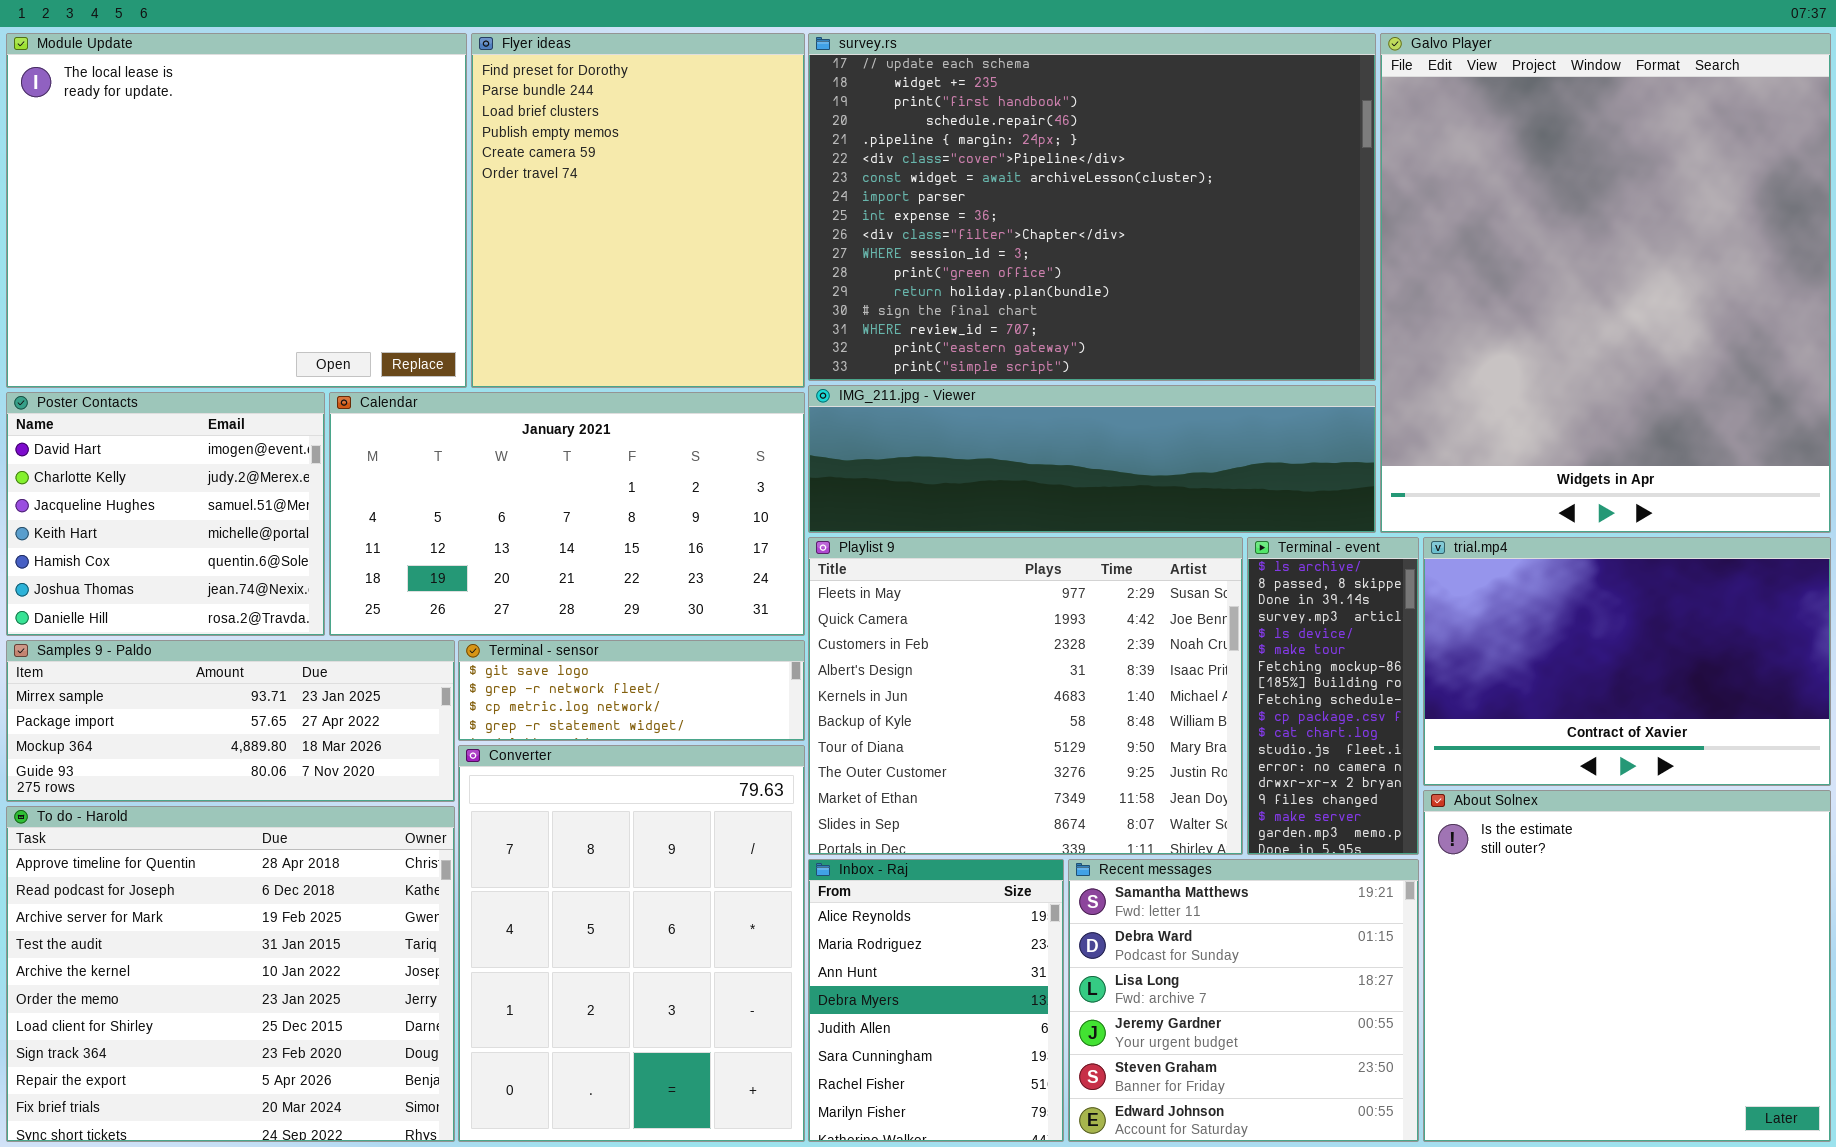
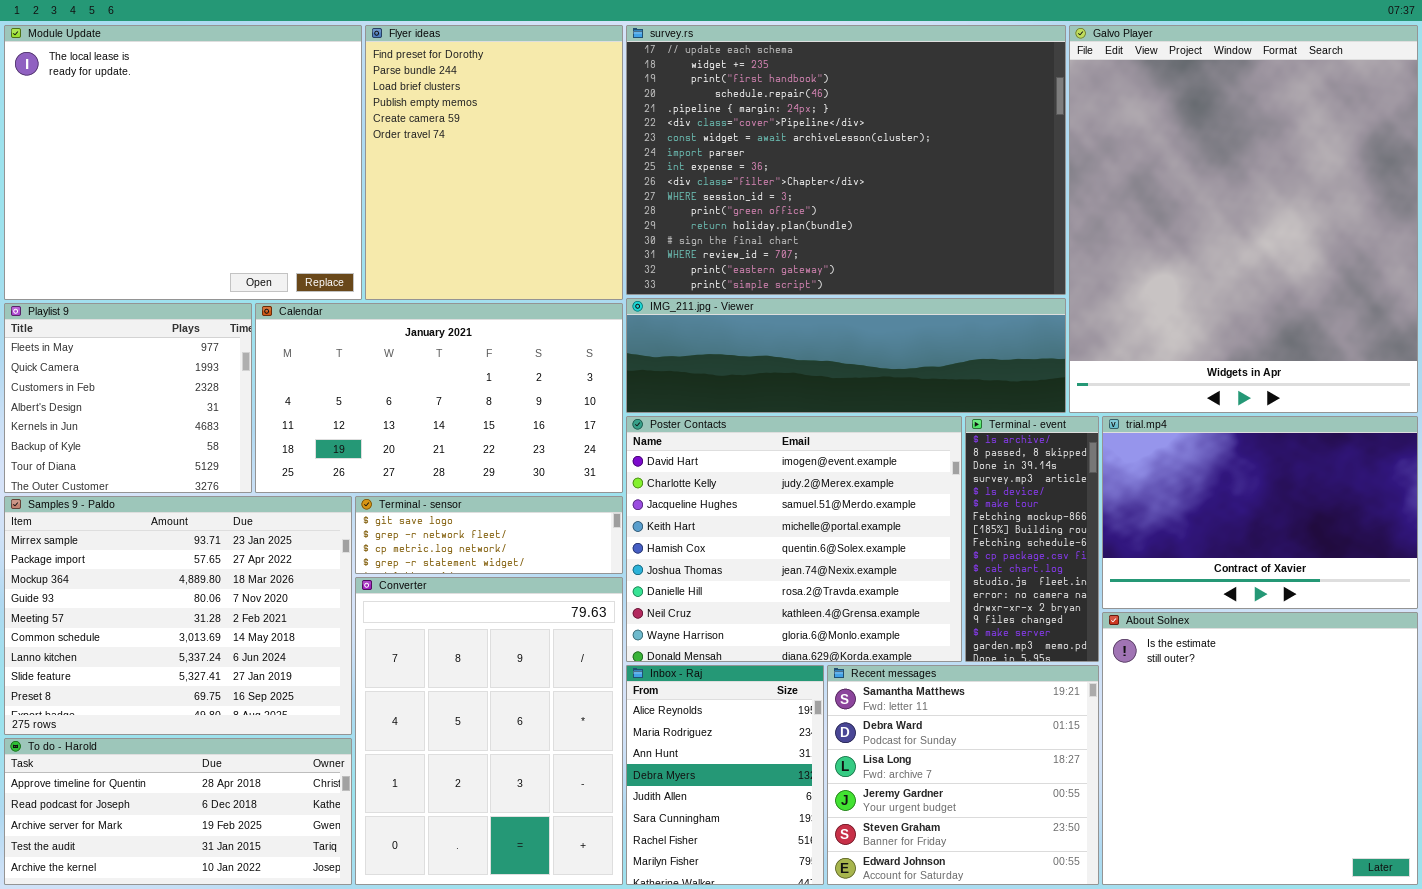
Poster Contacts: [6,392,325,636] -> [626,416,962,662], moved, resized
Playlist 9: [808,537,1243,855] -> [4,303,252,493], moved, resized
Samples 9 - Paldo: [6,640,455,802] -> [4,496,352,735], resized
To do - Harold: [6,806,455,1142] -> [4,738,352,885], resized

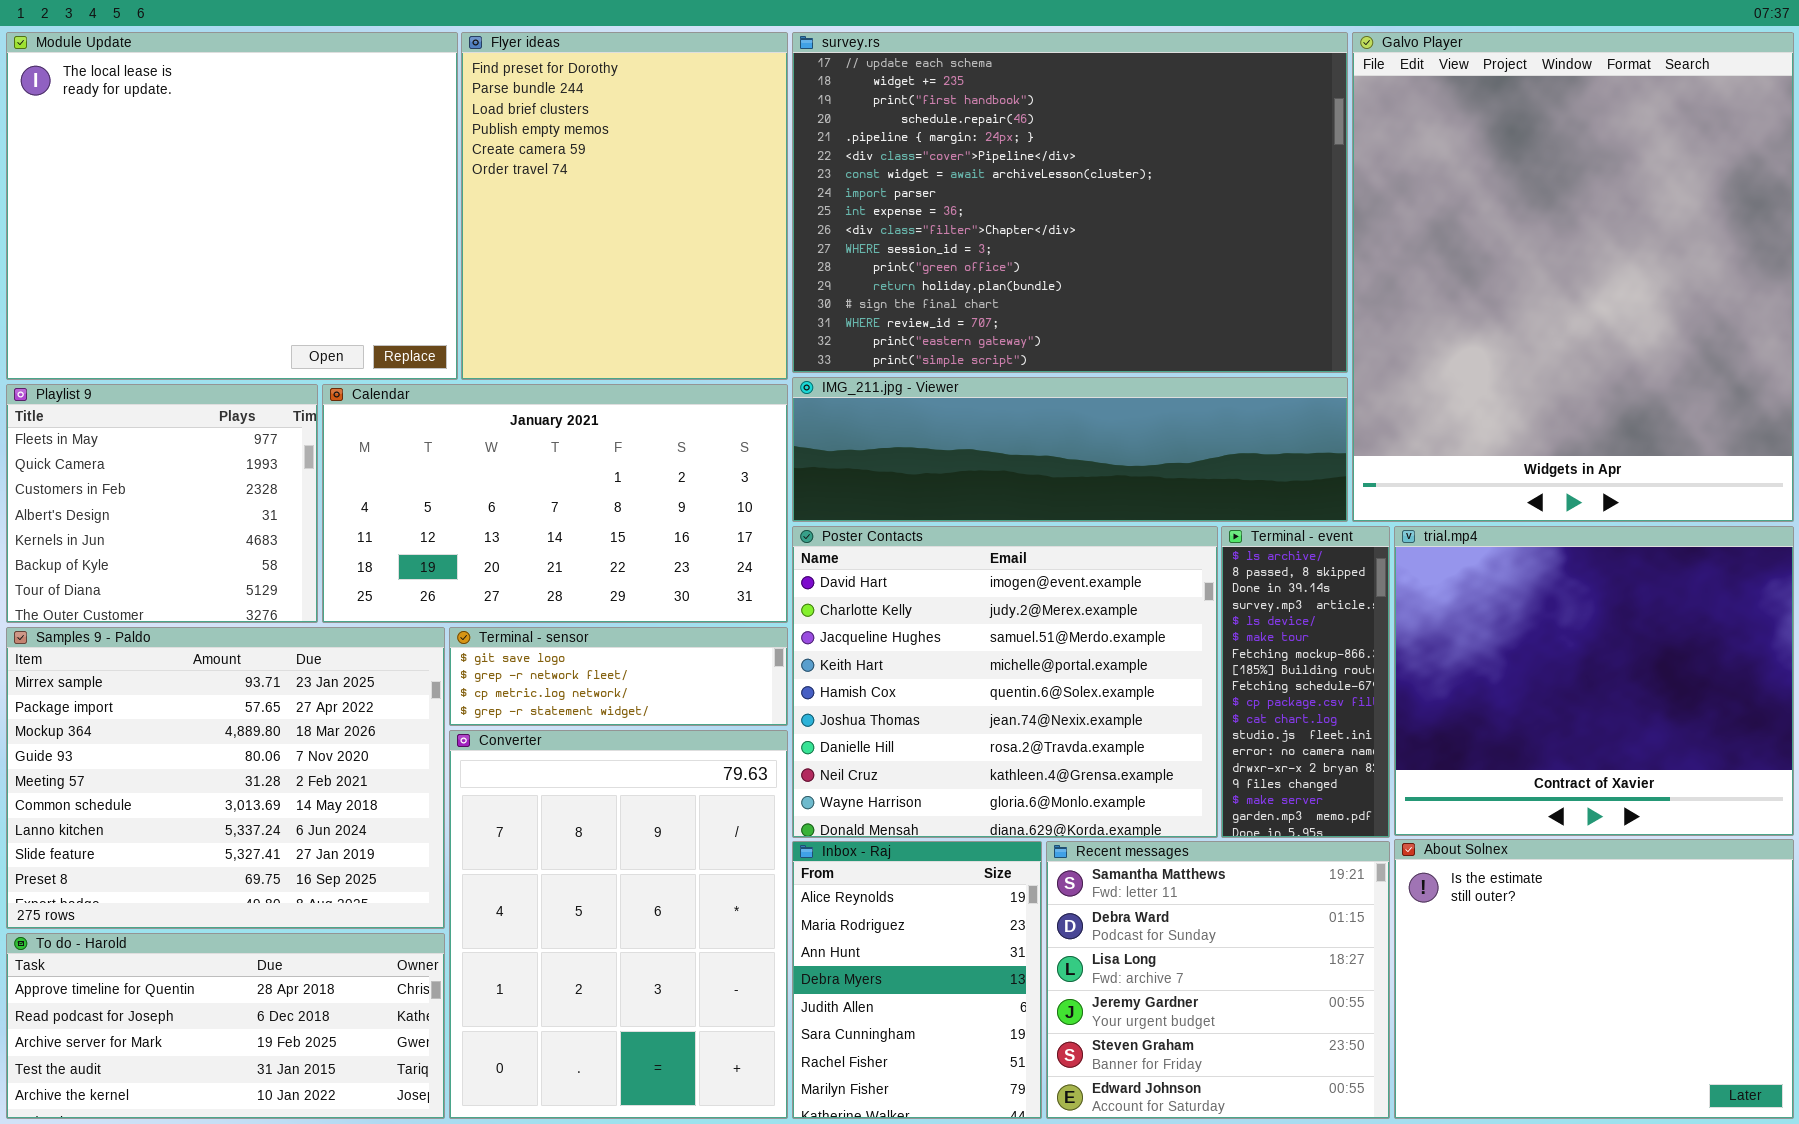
trial.mp4: [1102,416,1418,609] -> [1394,526,1794,836], resized
About Solnex: [1102,612,1418,885] -> [1394,839,1794,1119], resized

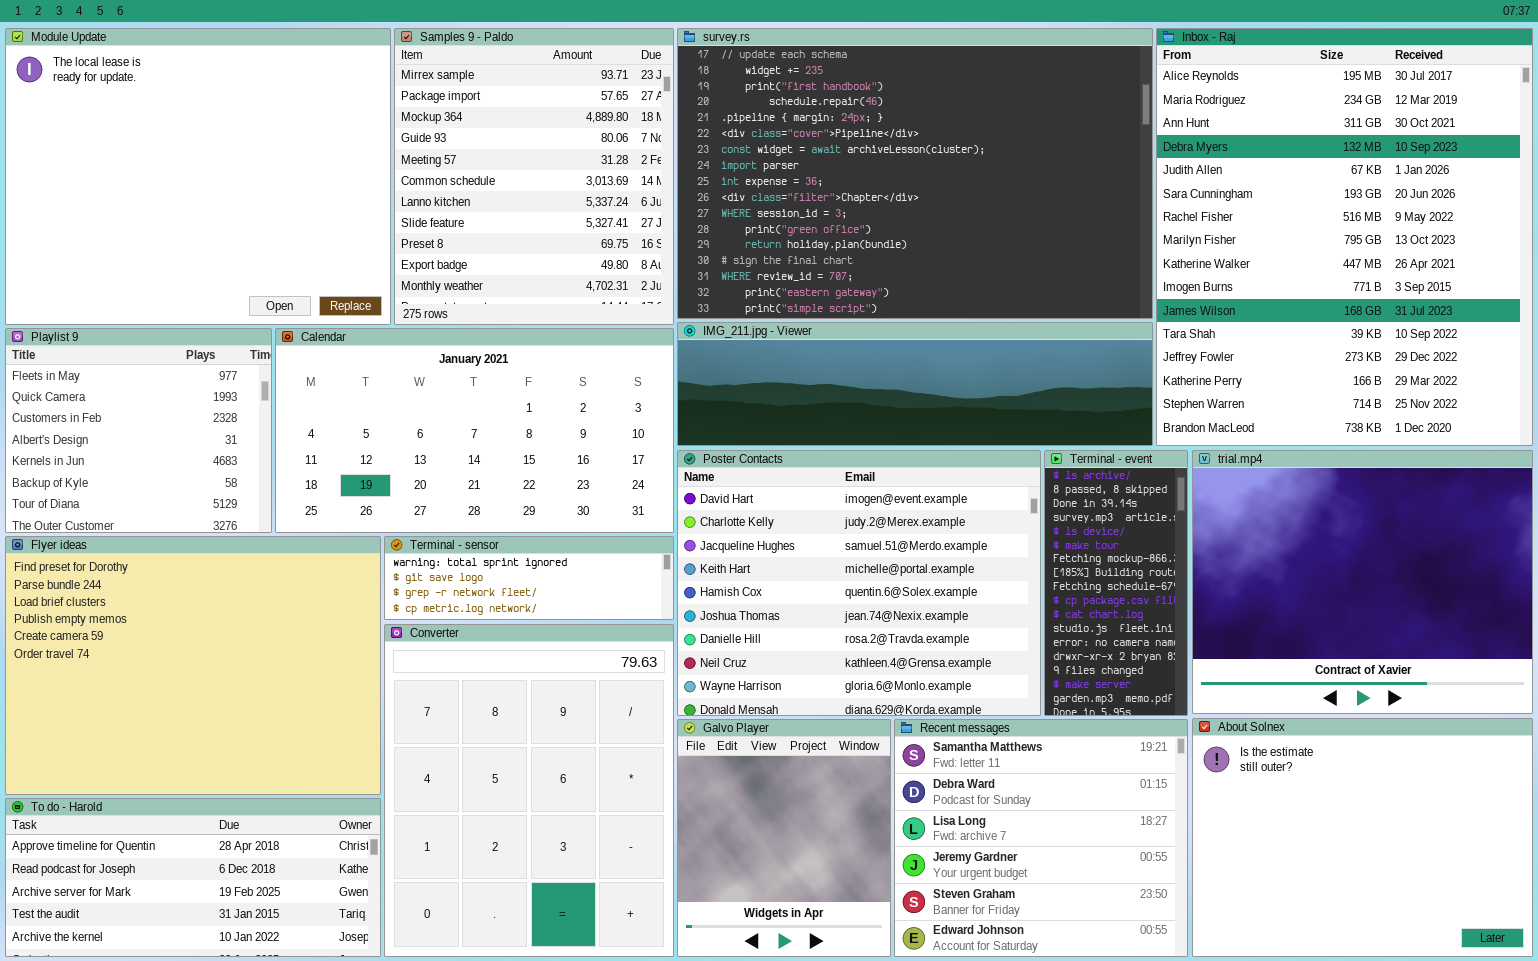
Flyer ideas: [461,32,788,380] -> [5,536,381,795], moved, resized
Galvo Player: [1352,32,1794,522] -> [677,719,891,957], moved, resized
Samples 9 - Paldo: [6,627,445,929] -> [394,28,674,325], moved, resized
Terminal - sensor: [449,627,788,726] -> [384,536,674,620], scrolled up 1 row
Inbox - Raj: [792,841,1042,1119] -> [1156,28,1533,446], moved, resized

